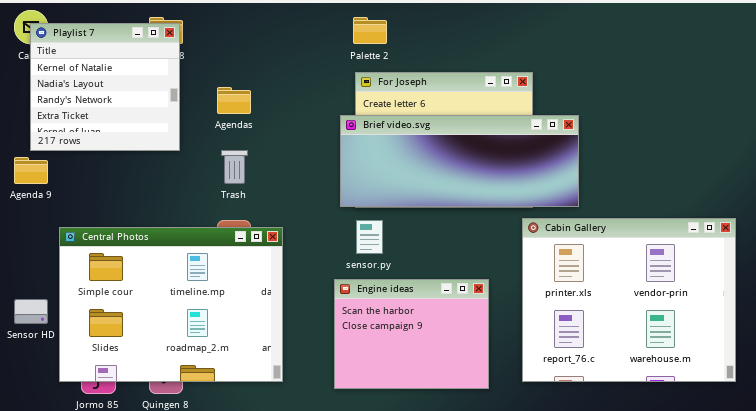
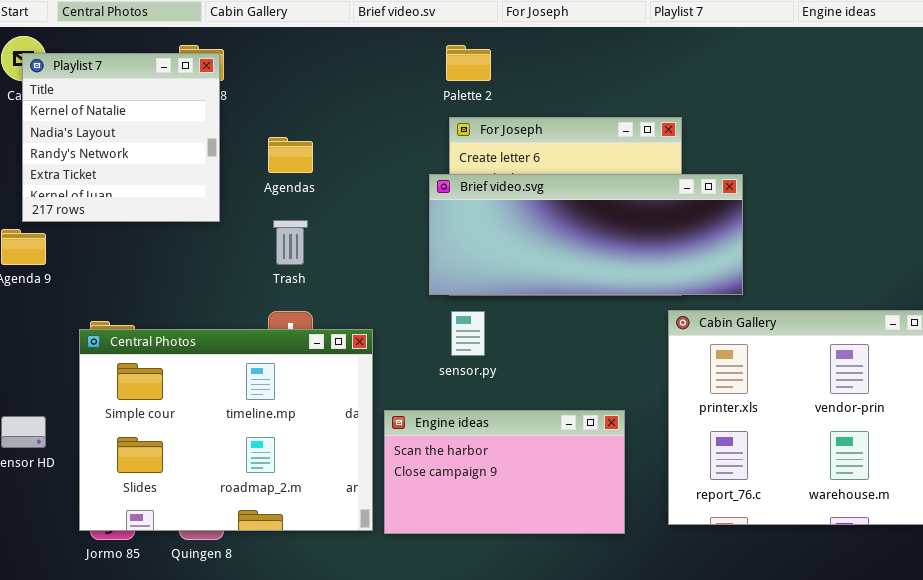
Central Photos: [59,227,283,382] -> [79,329,373,531], moved
Engine ideas: [334,279,489,389] -> [384,410,625,534], resized

